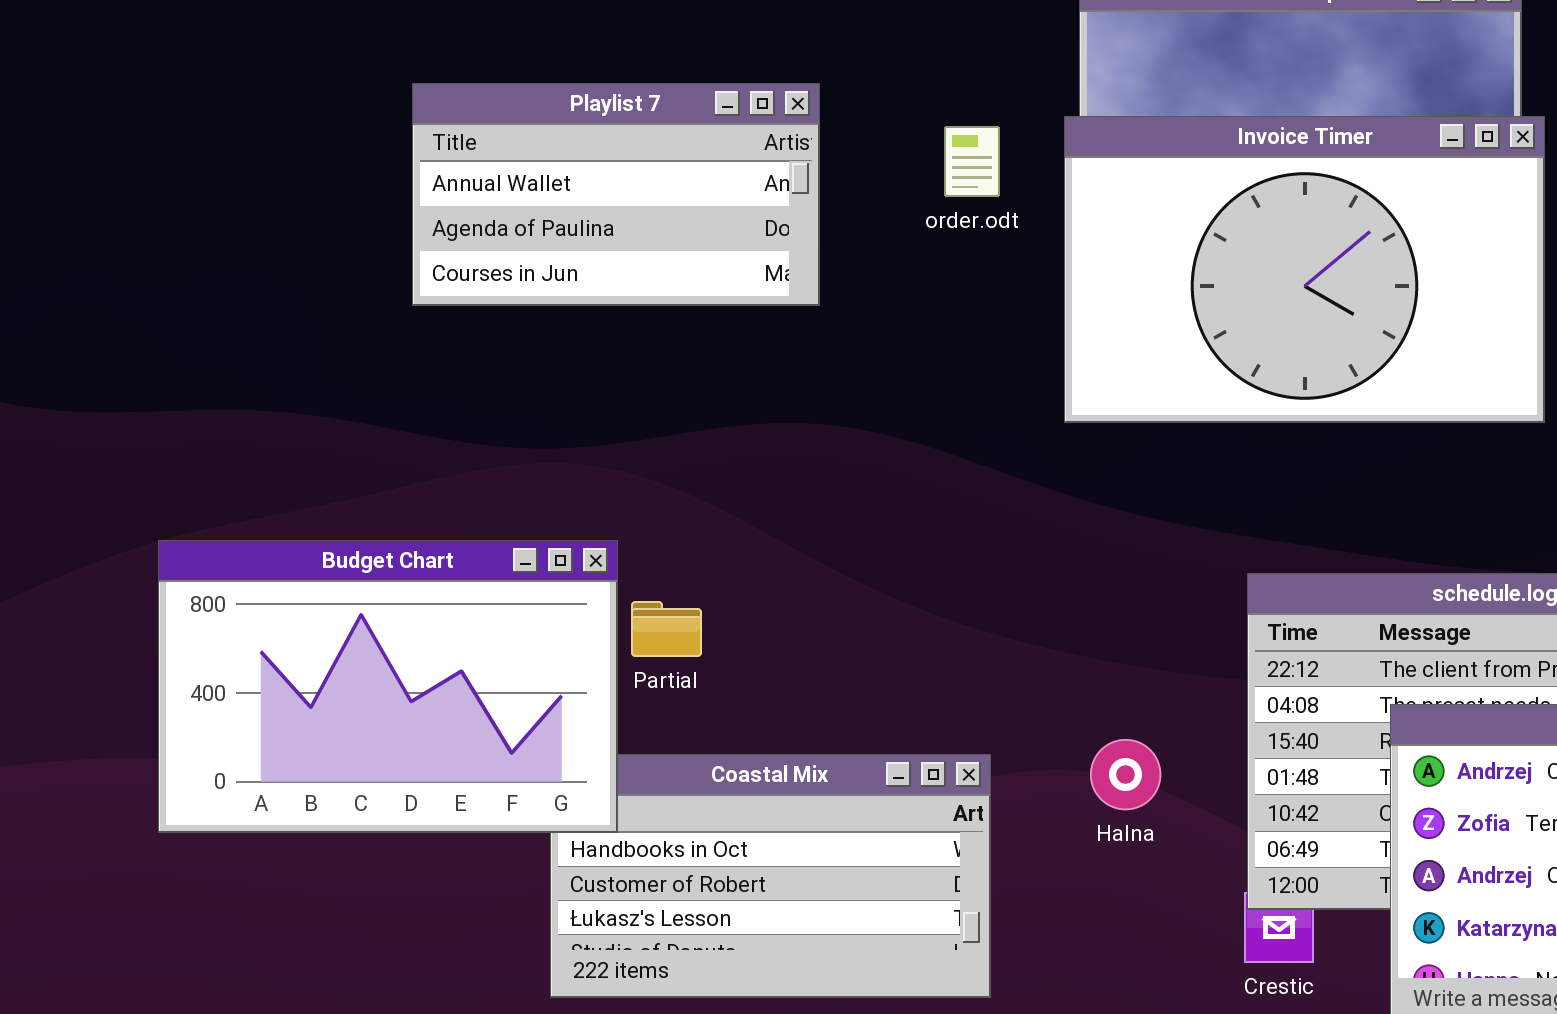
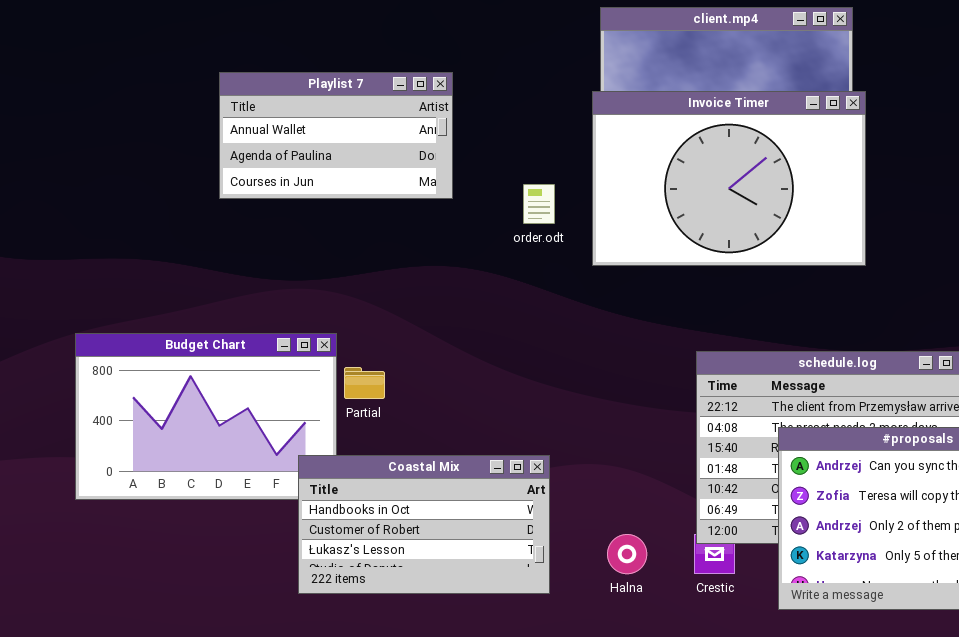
order.odt: [944,126,1000,197] -> [523,184,555,224], moved
Halna: [1090,739,1161,810] -> [607,534,647,574], moved
Coastal Mix: [550,754,991,998] -> [298,455,550,594], raised

